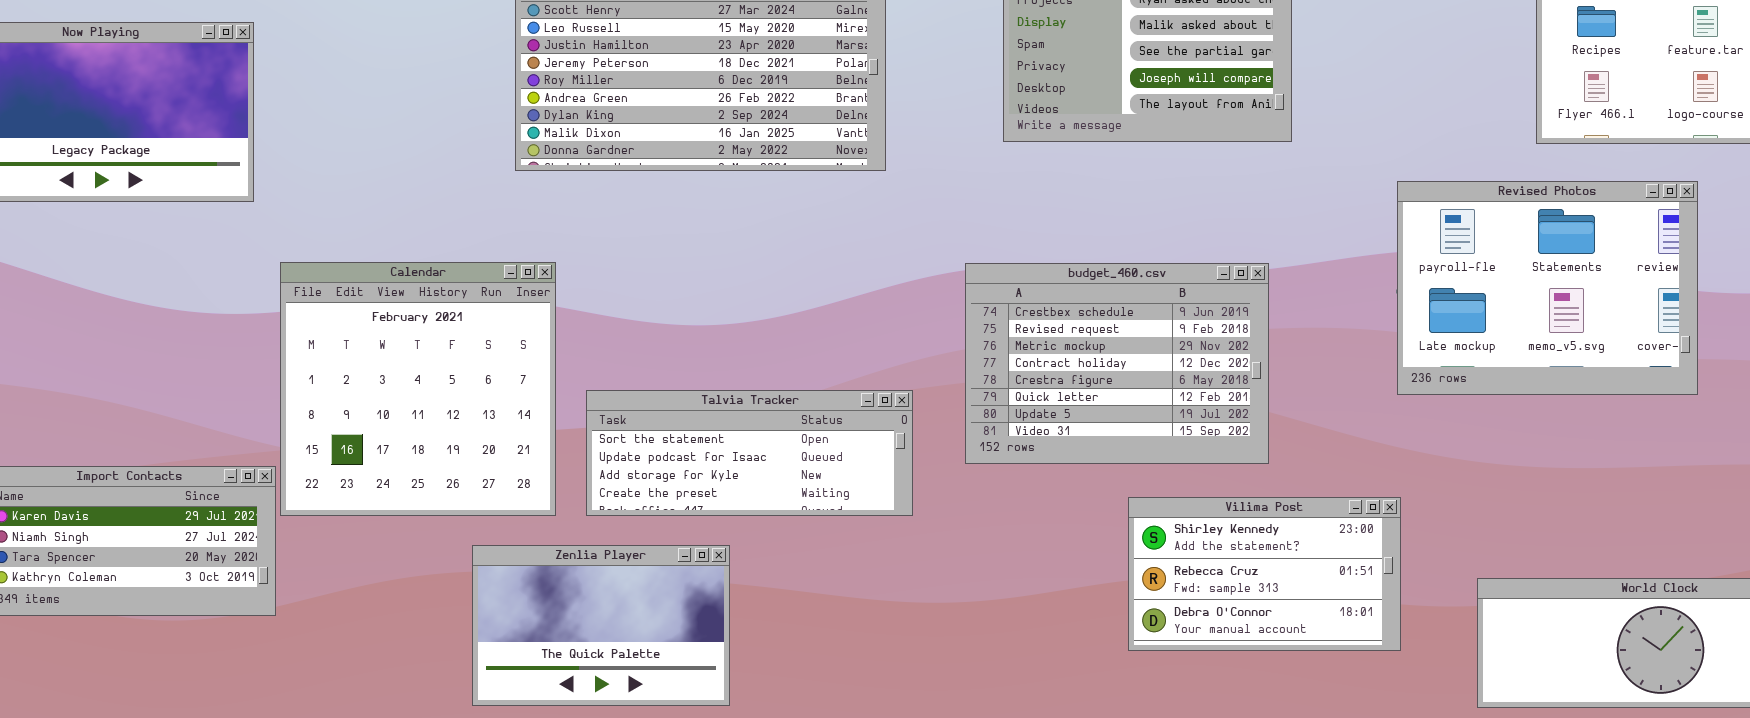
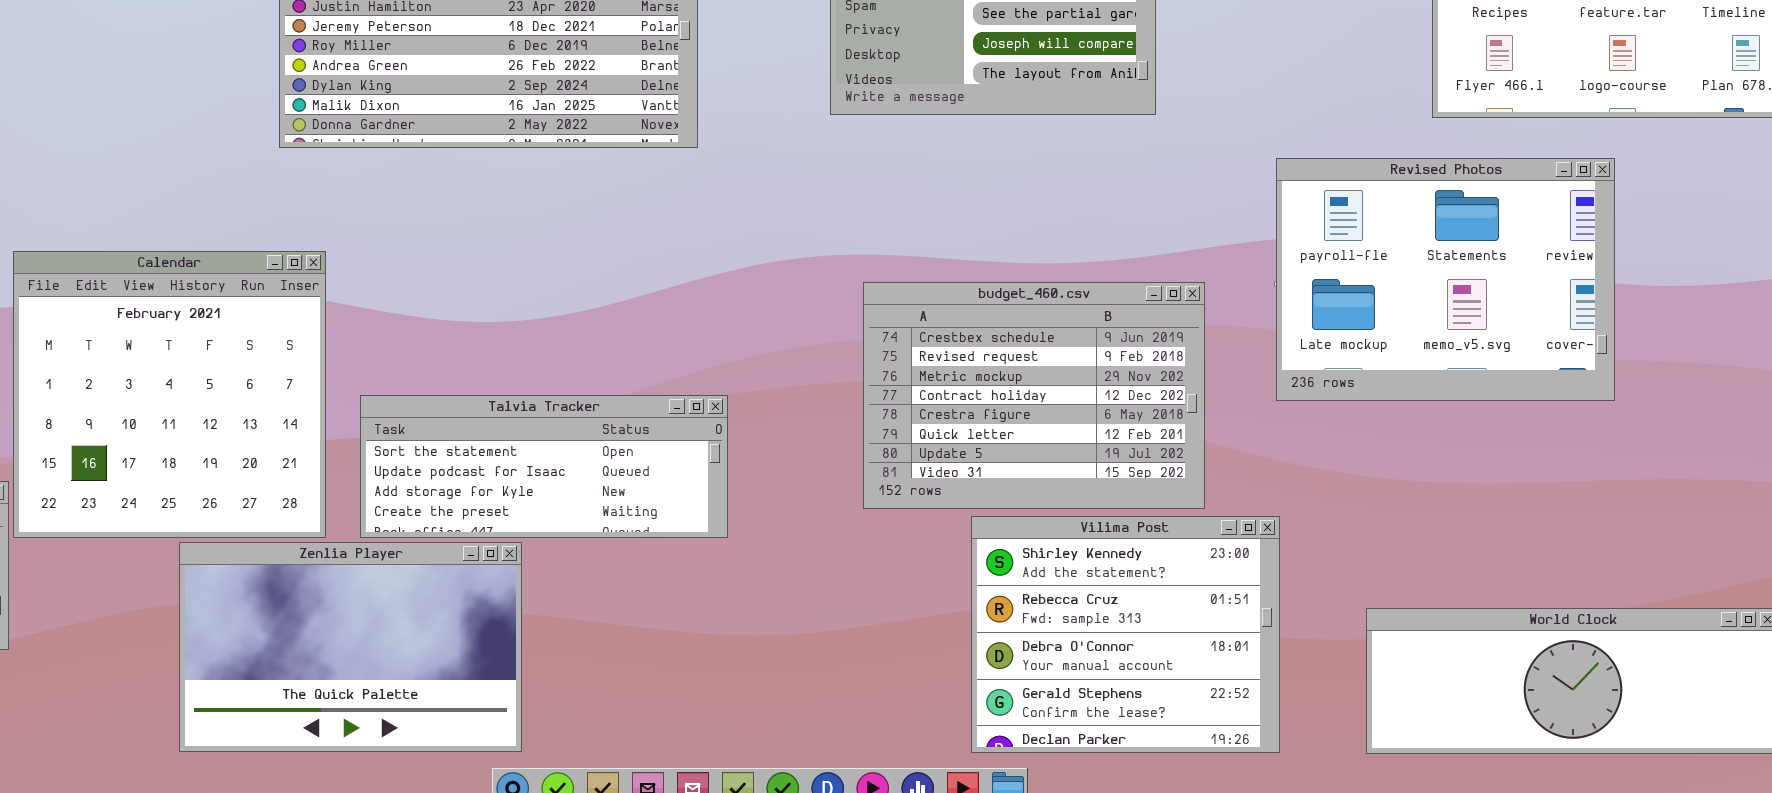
budget_460.csv: [965,263,1269,464] -> [863,282,1205,509], moved
Vilima Post: [1128,497,1401,651] -> [971,516,1280,753], resized
Zenlia Player: [472,545,730,706] -> [179,542,522,752], resized

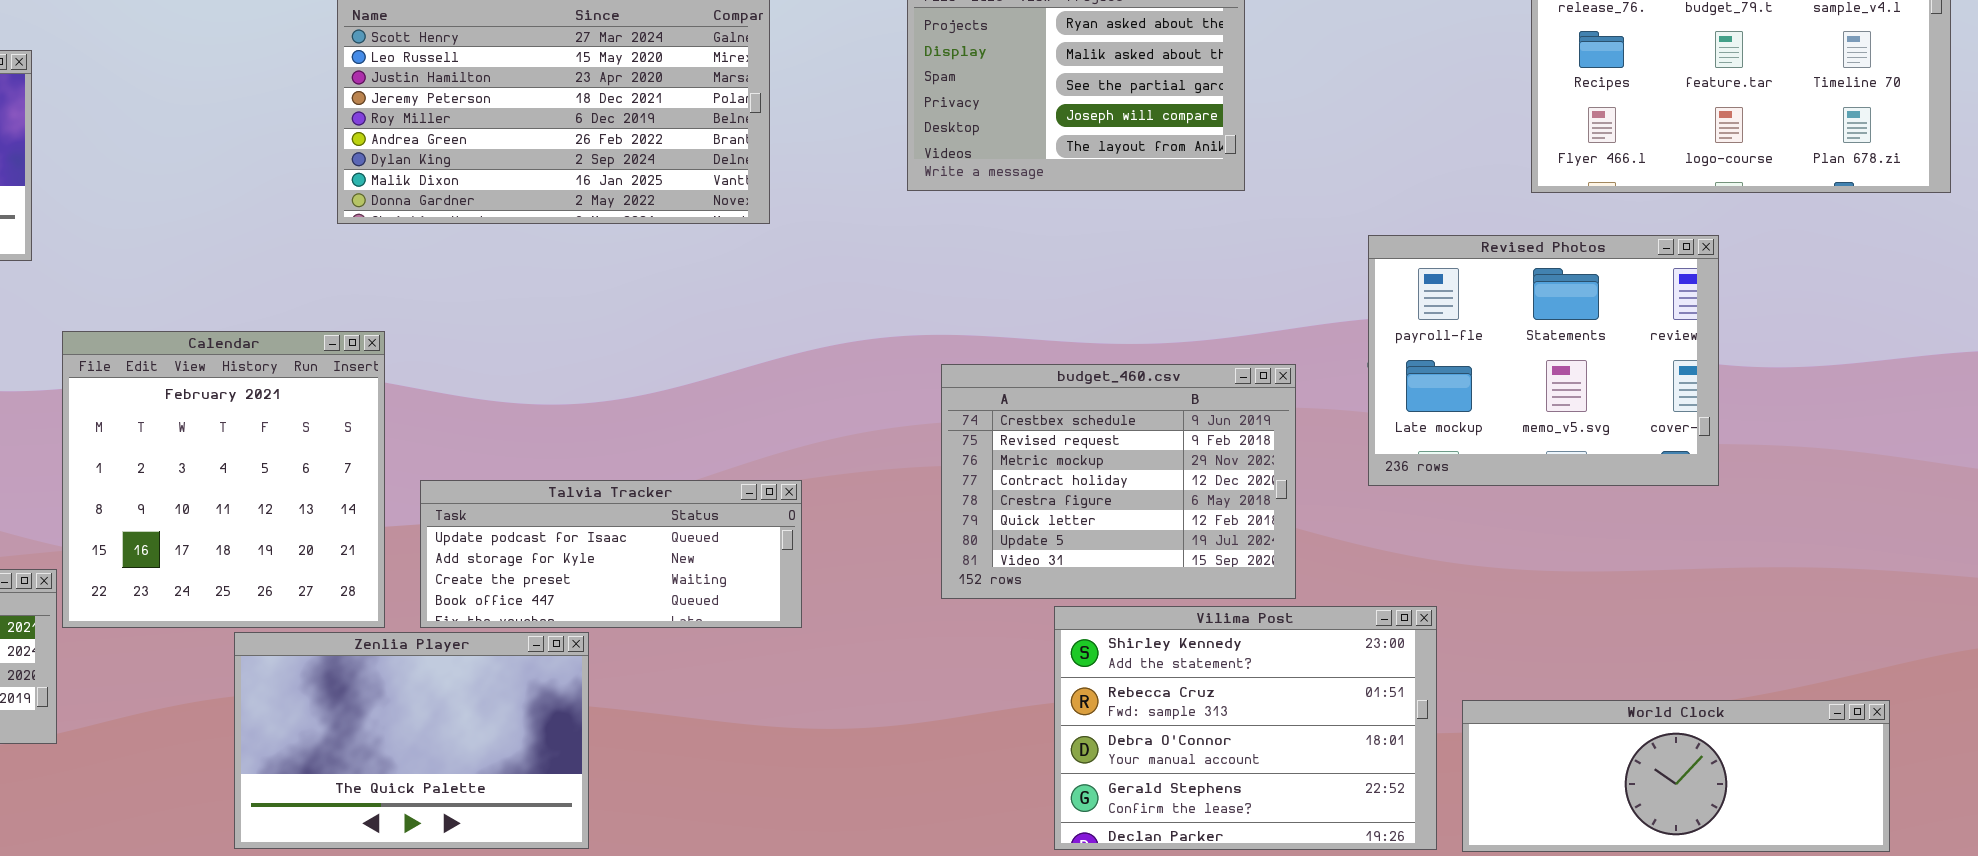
Talvia Tracker: [360,395,728,538] -> [420,480,802,628], scrolled down 1 row
Vilima Post: [971,516,1280,753] -> [1054,606,1437,850], resized

